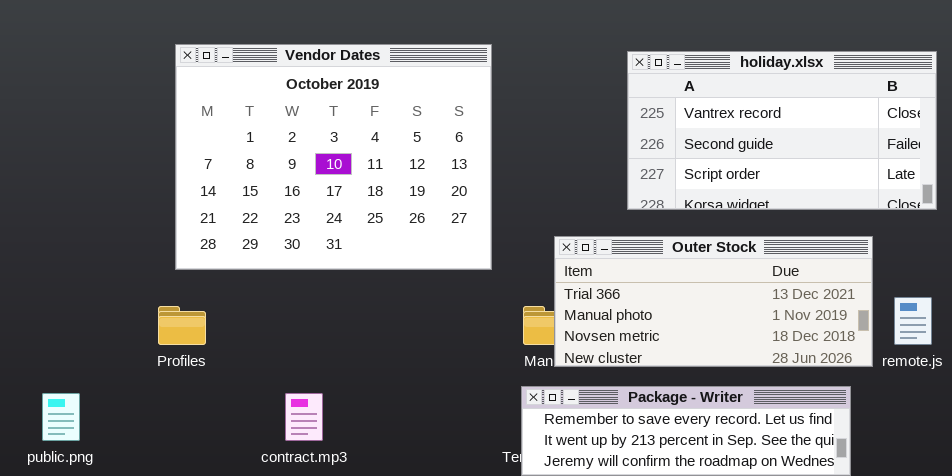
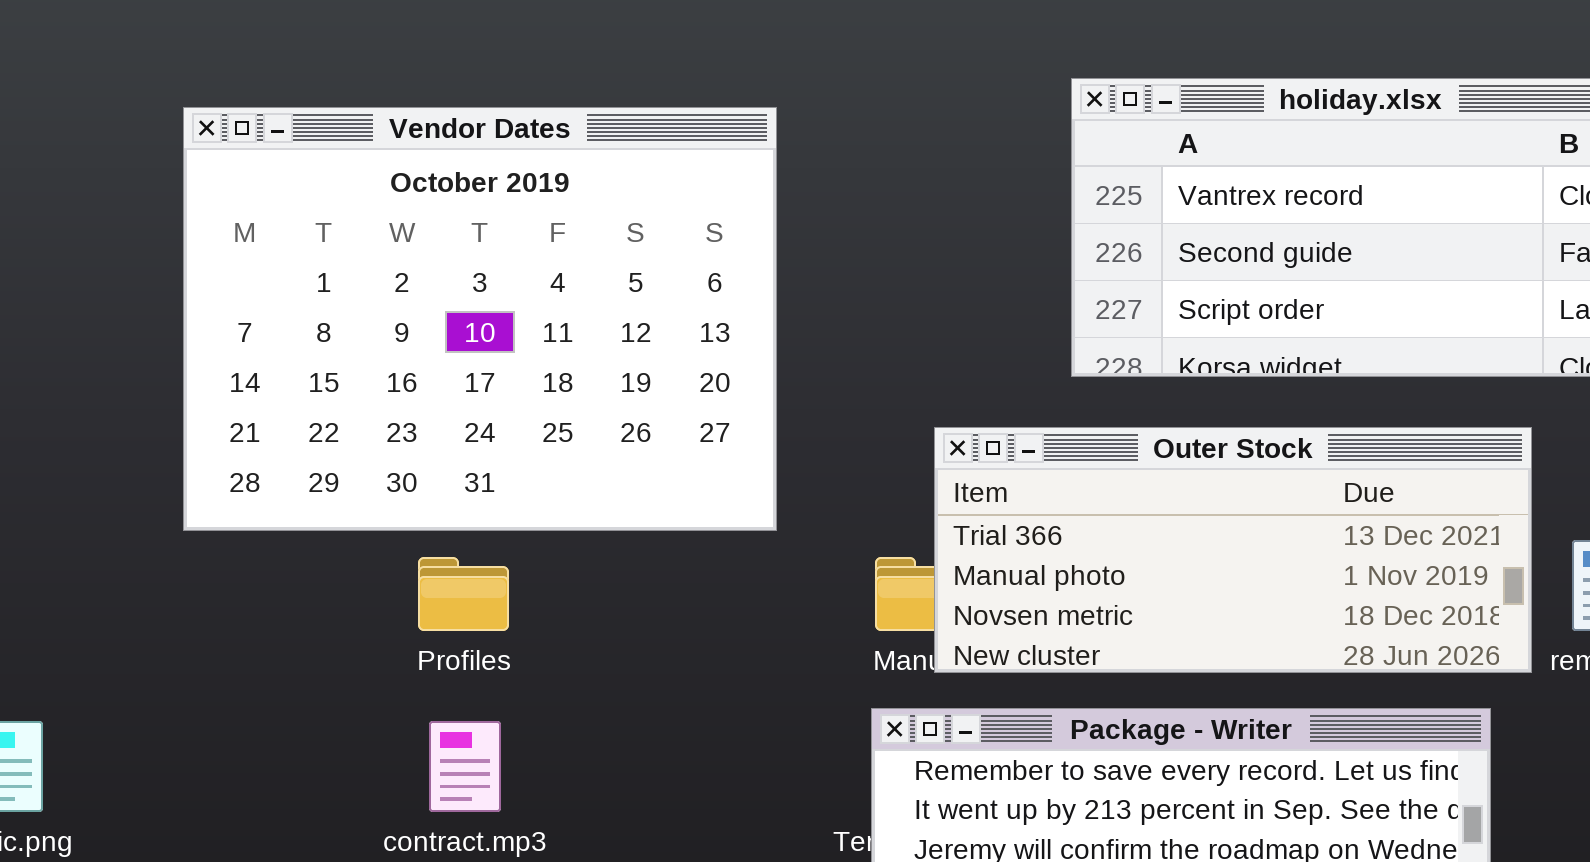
Vendor Dates: [175,44,492,270] -> [183,107,777,531], moved
Profiles: [158,306,206,345] -> [418,557,509,631], moved

